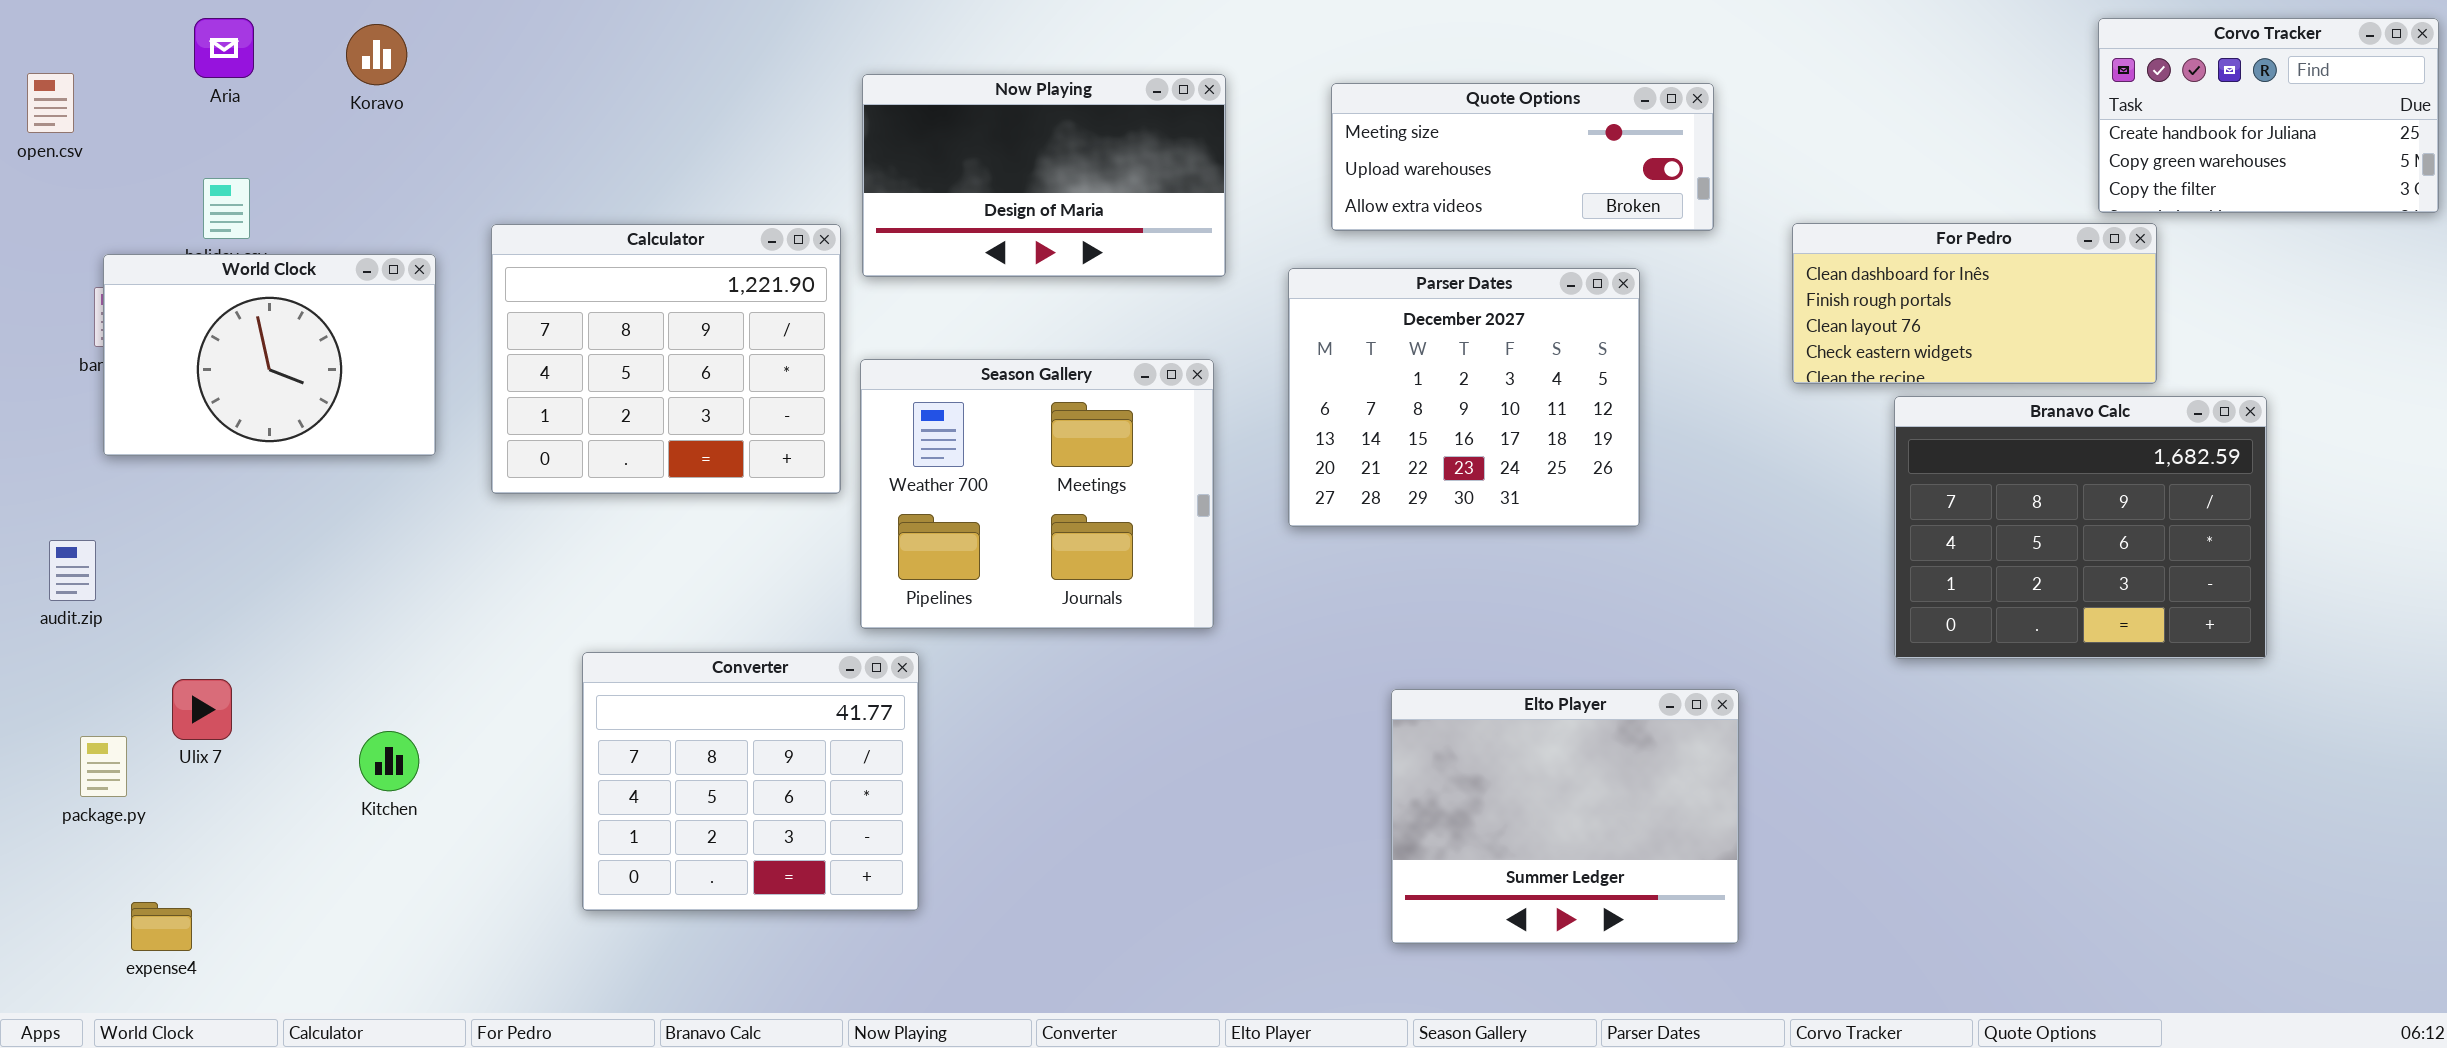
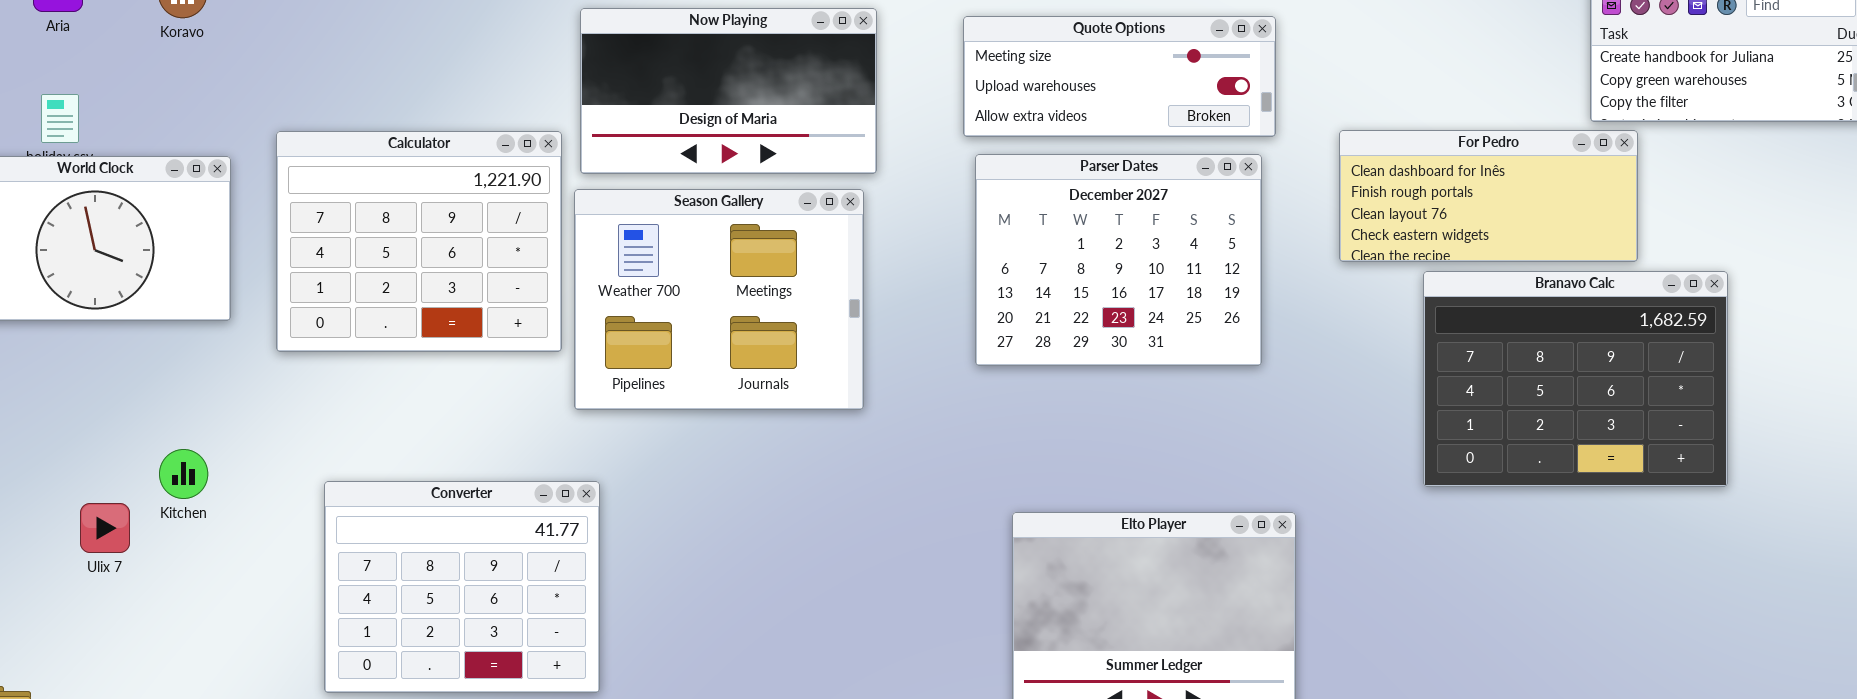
Parser Dates: [1288,268,1640,527] -> [975,154,1262,366], moved
Season Gallery: [860,359,1214,629] -> [574,189,864,410], moved
Converter: [582,652,919,911] -> [324,481,600,693], moved
Ulix 7: [172,679,232,740] -> [80,503,130,553], moved
Kitchen: [359,731,419,791] -> [159,449,208,499], moved

